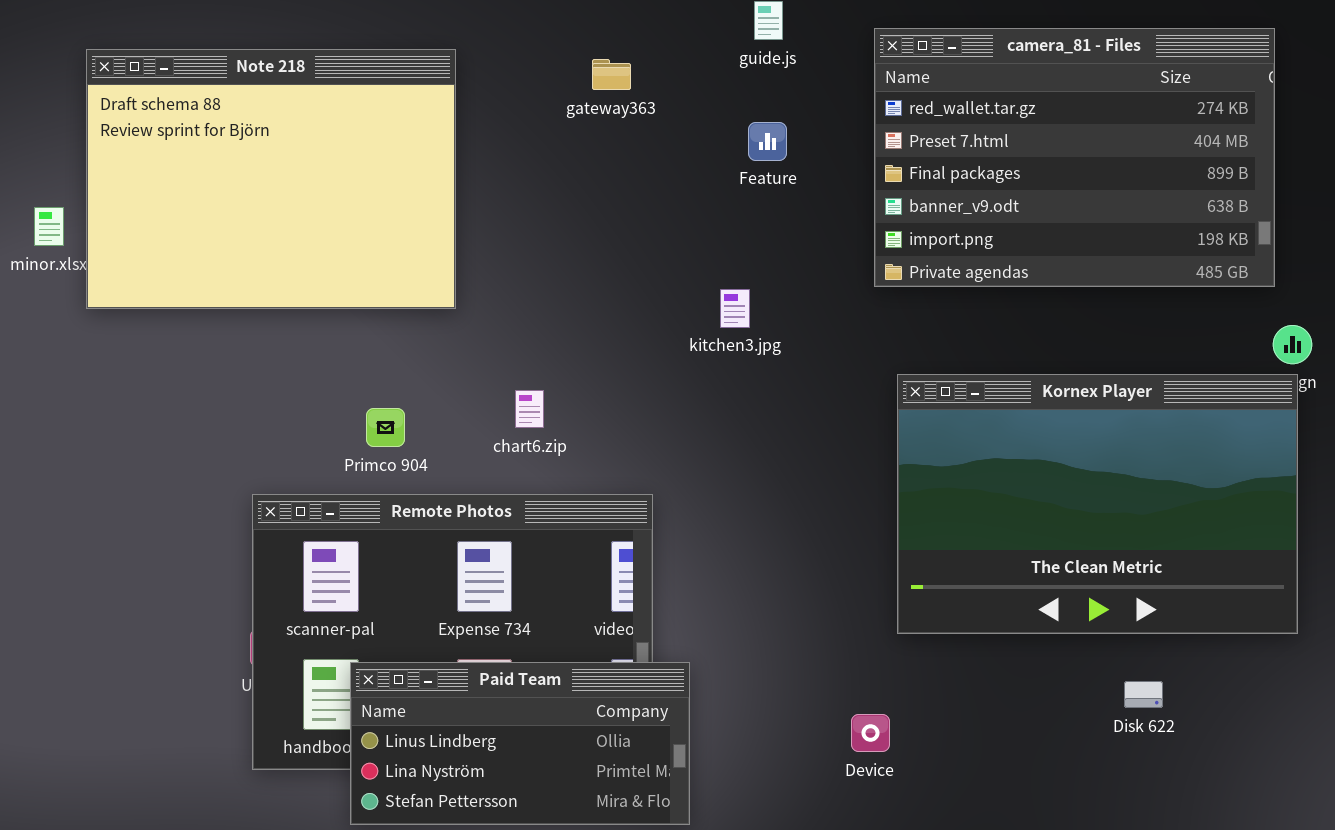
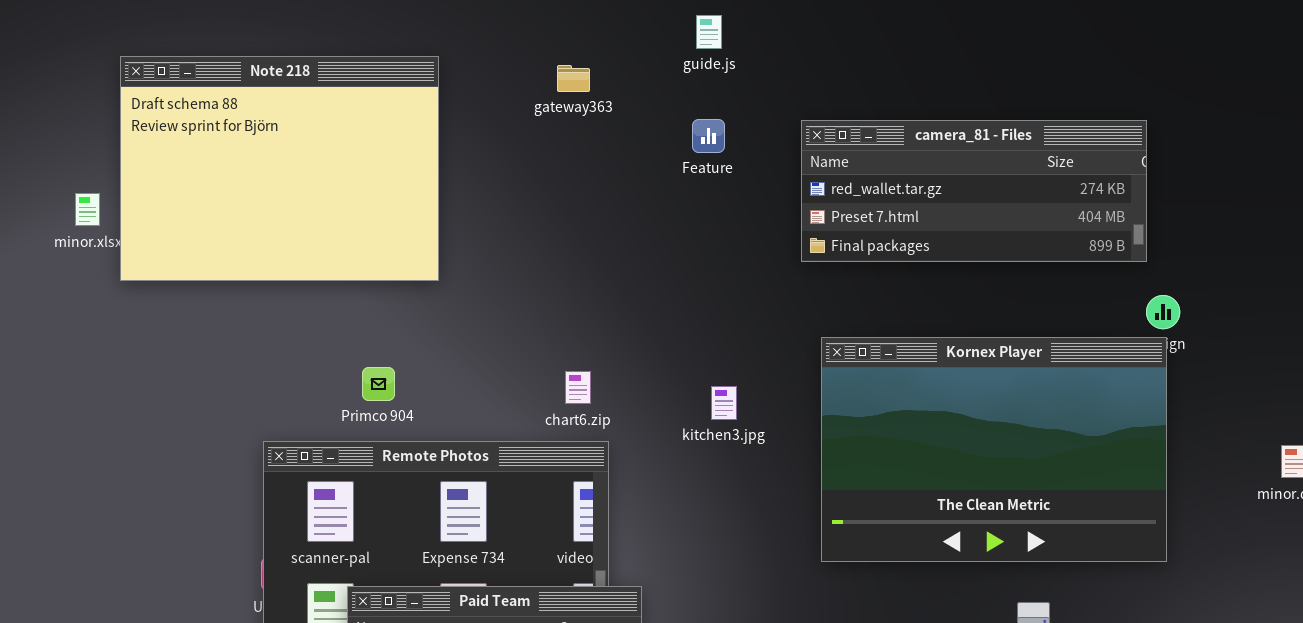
camera_81 - Files: [874,28,1275,287] -> [801,120,1147,262], resized
kitchen3.jpg: [720,289,750,328] -> [711,386,737,420], moved
chart6.zip: [515,390,544,428] -> [565,371,591,404], moved

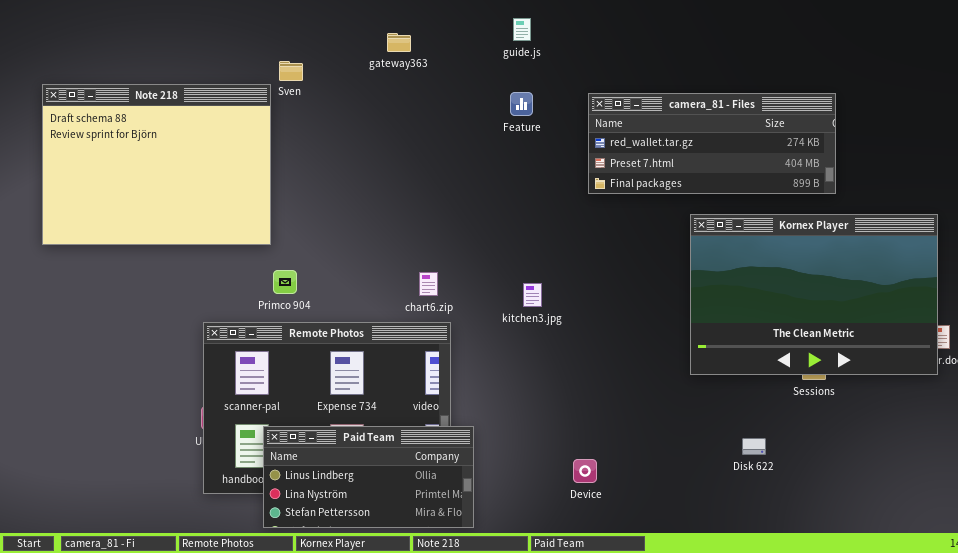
Note 218: [120,56,439,281] -> [42,84,271,245], moved
gateway363: [557,65,590,92] -> [387,33,411,52], moved
Kornex Player: [821,337,1167,562] -> [690,214,938,375], moved

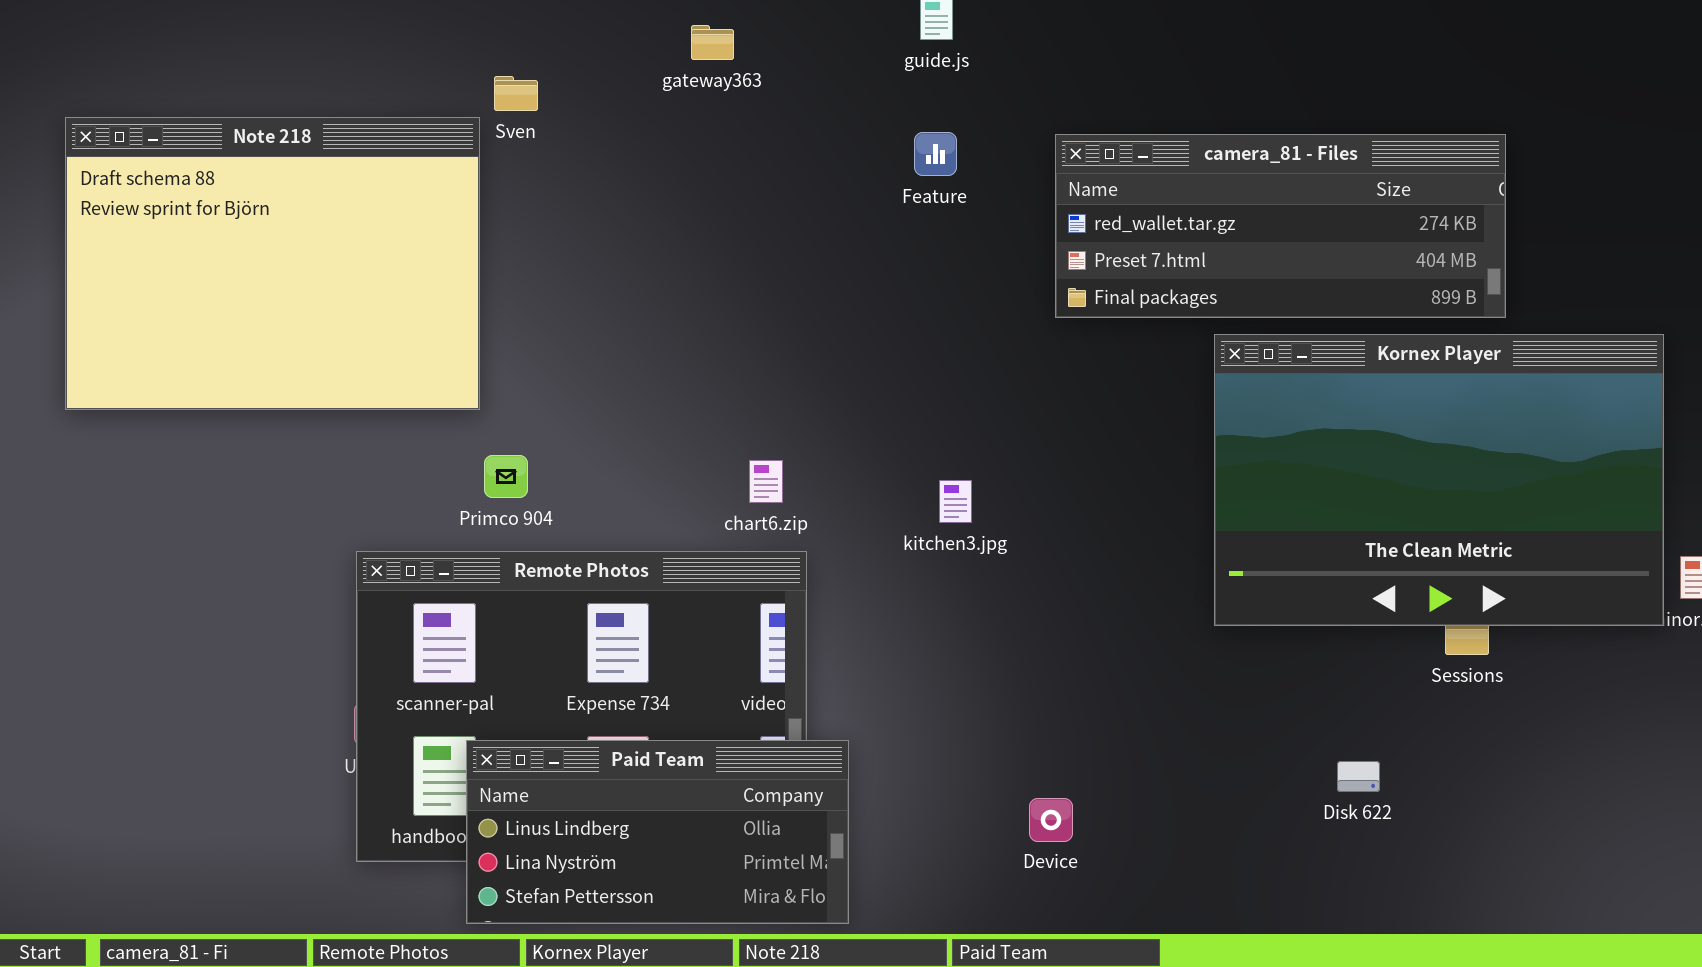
Kornex Player: [690,214,938,375] -> [1214,334,1664,626], moved

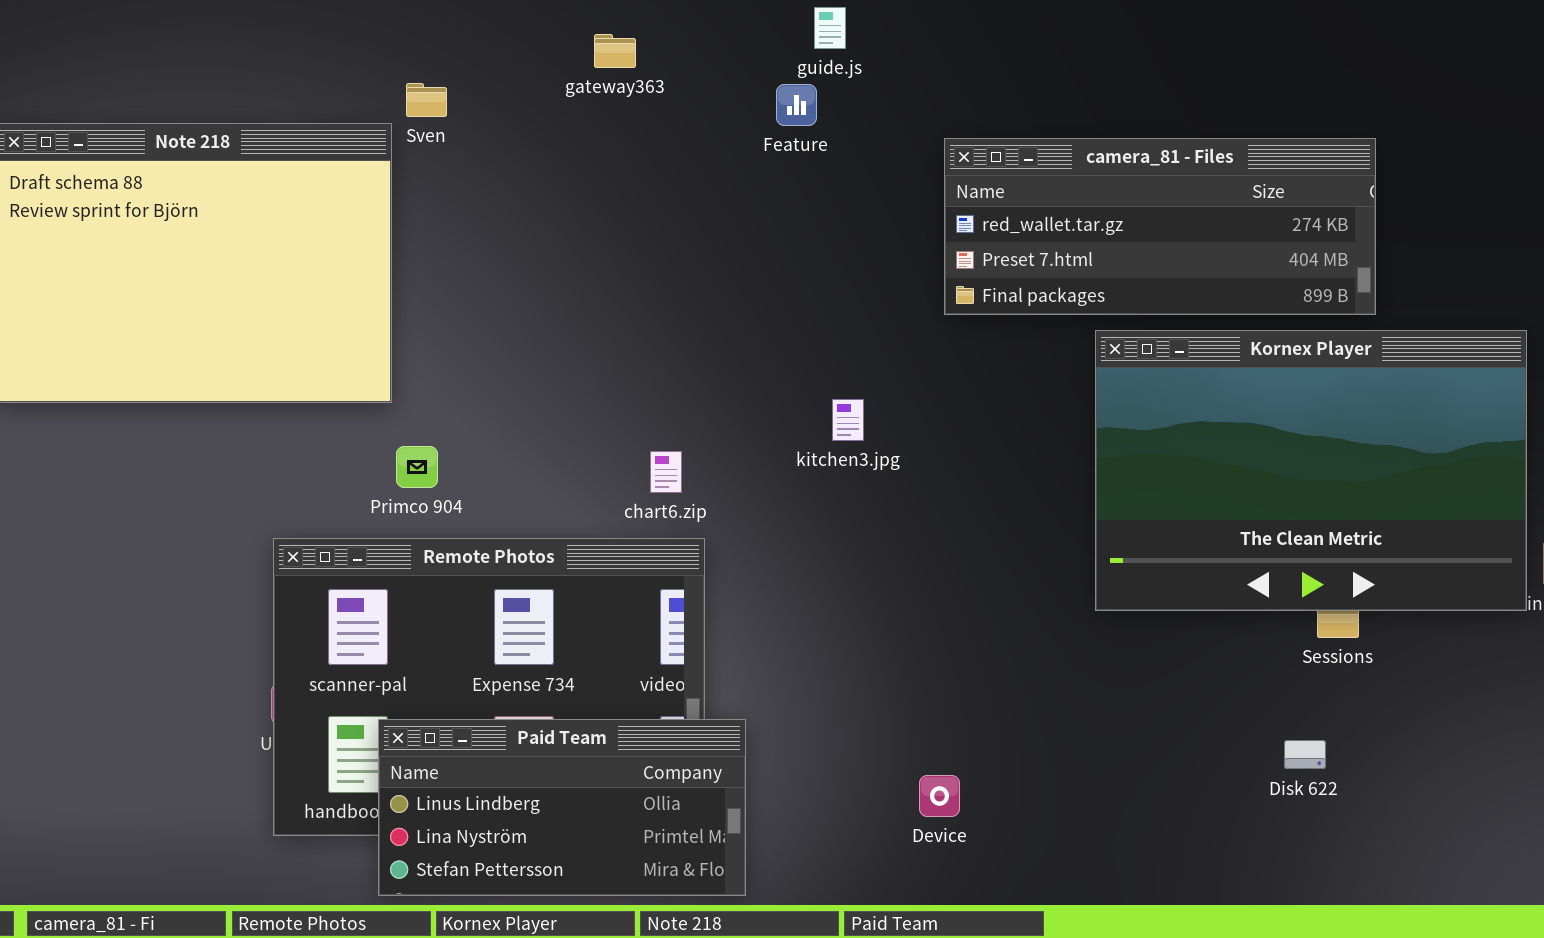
Feature: [914,132,957,176] -> [776,84,817,126], moved
kitchen3.jpg: [939,480,972,523] -> [832,399,864,441], moved
Disk 622: [1337,761,1380,792] -> [1284,740,1326,769], moved

